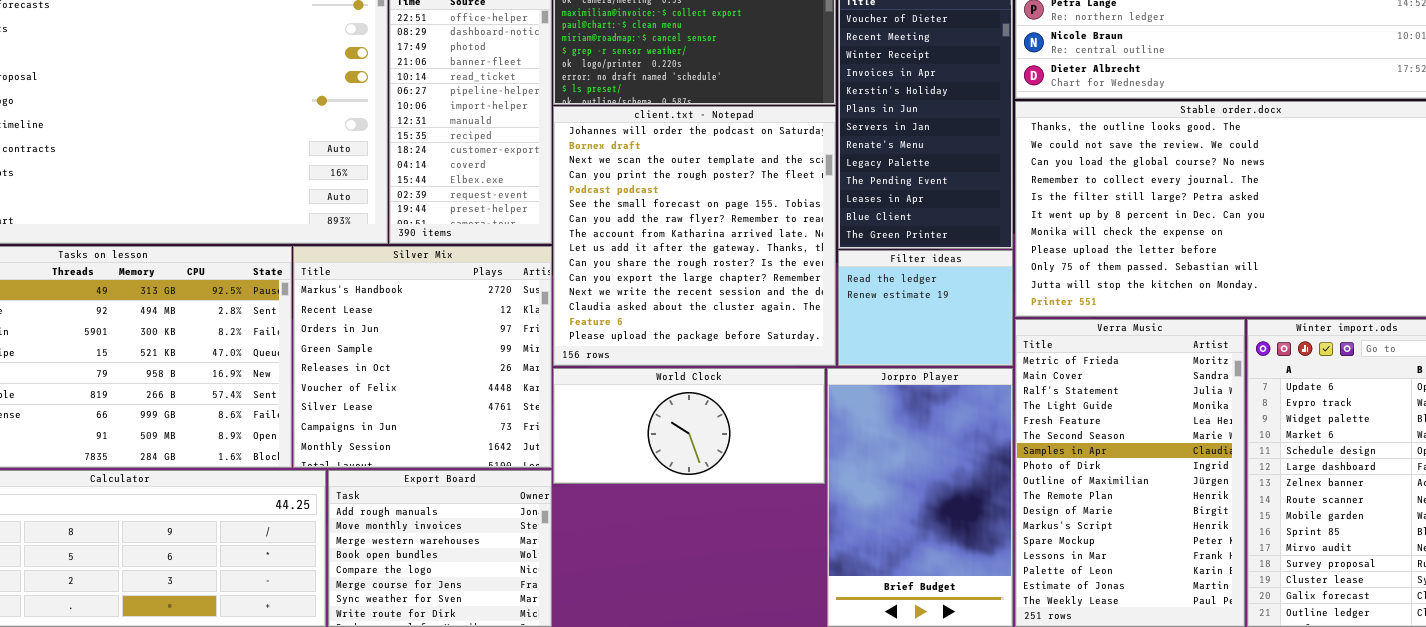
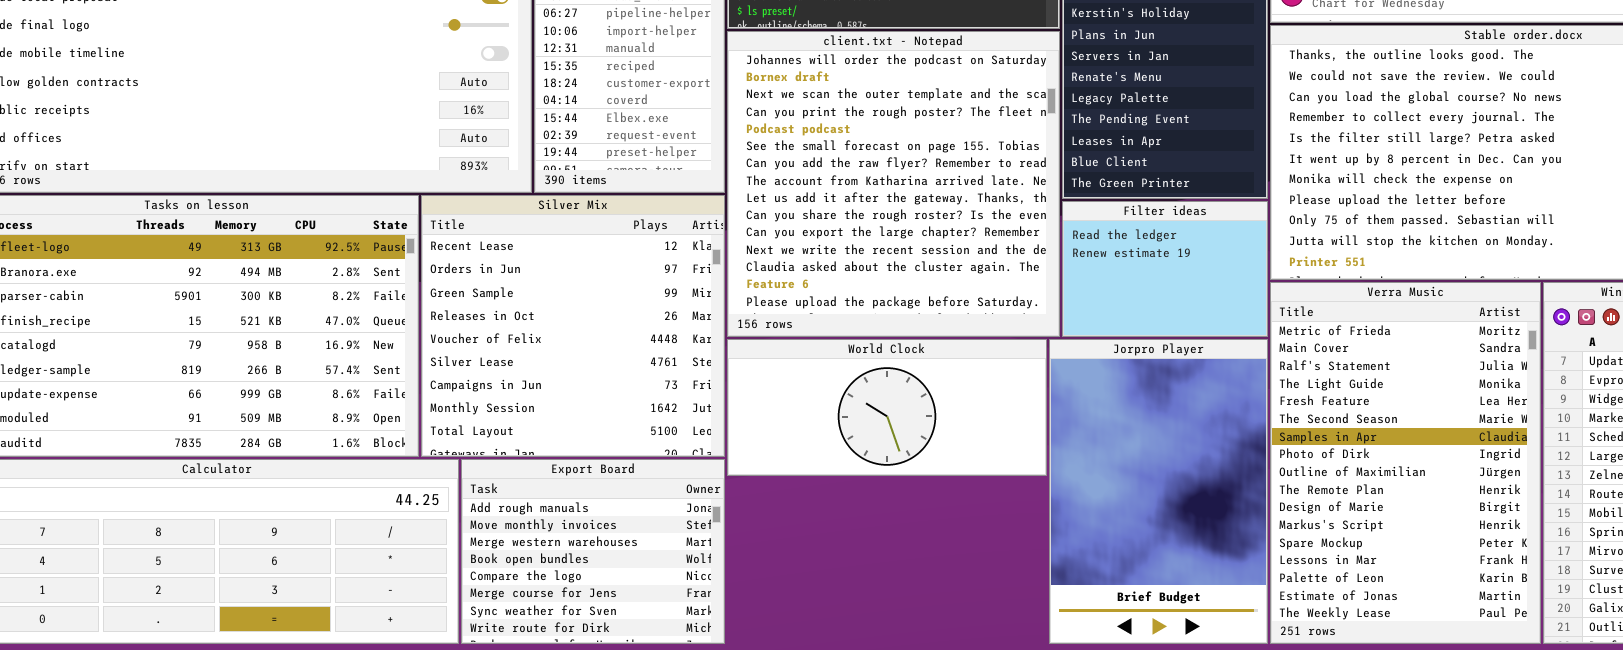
Silver Mix: [293,246,552,468] -> [421,195,725,457], scrolled down 1 row

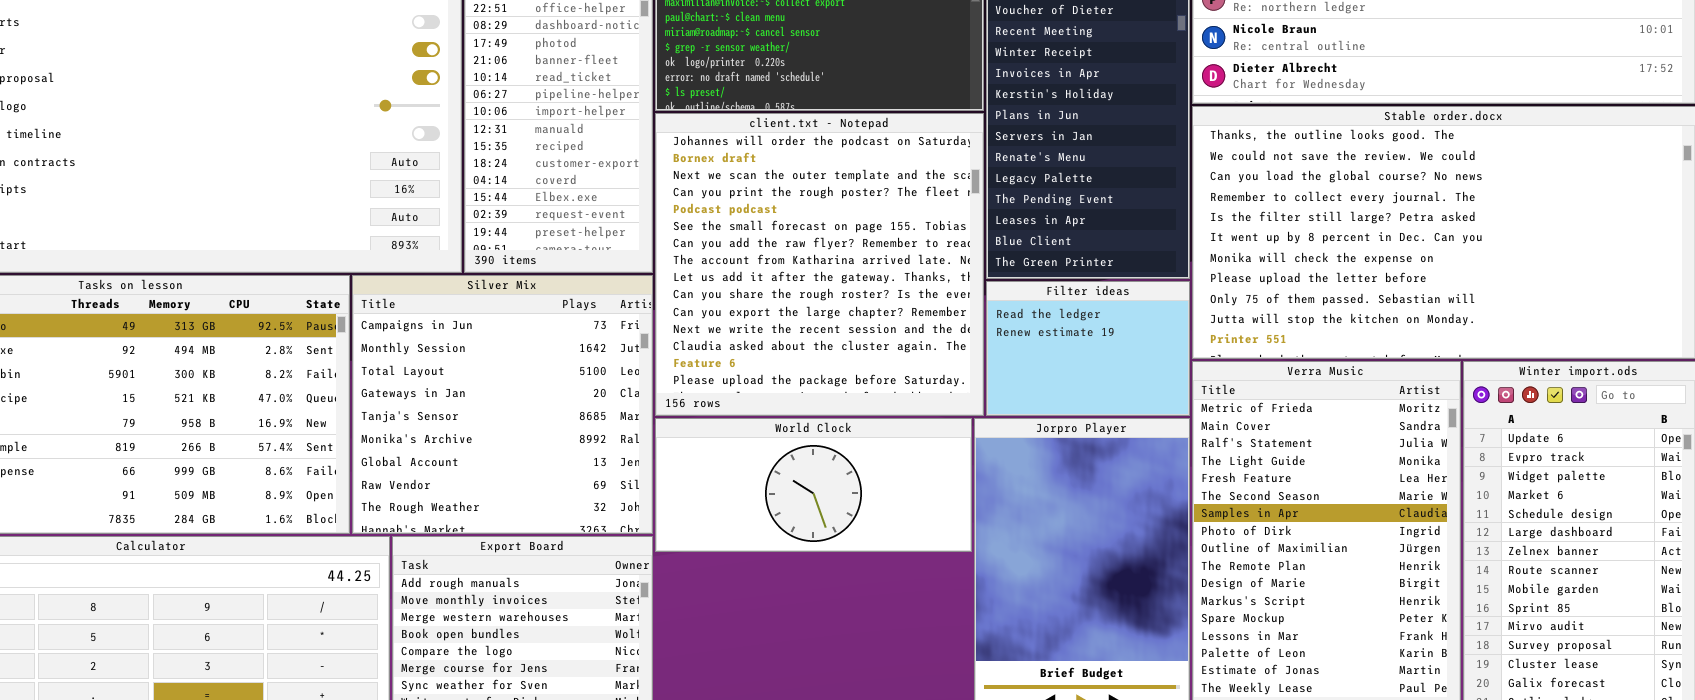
Silver Mix: [421,195,725,457] -> [352,275,653,534], scrolled down 6 rows

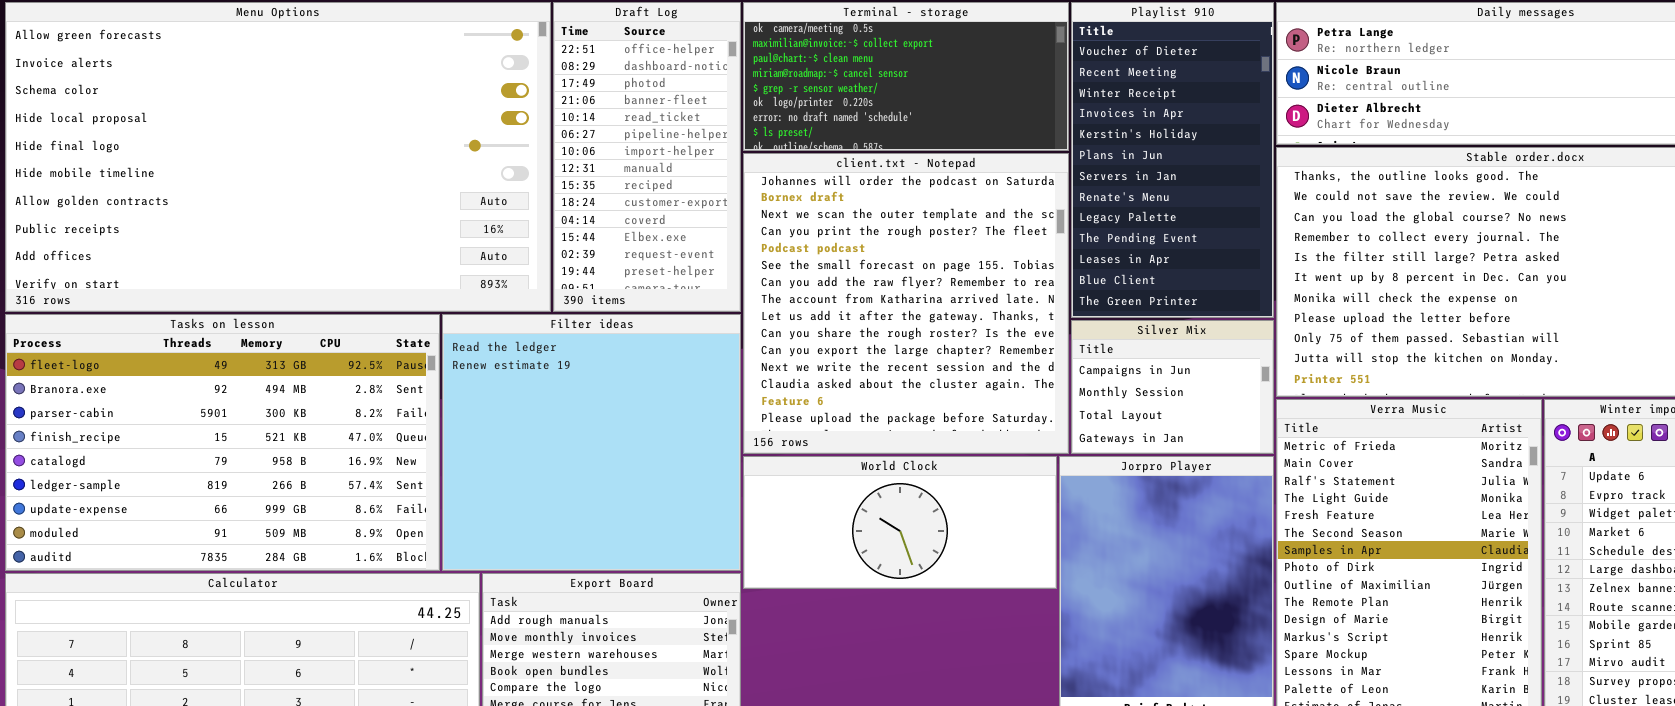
Silver Mix: [352,275,653,534] -> [1071,320,1274,454], moved, resized
Filter ideas: [986,281,1190,416] -> [442,314,741,571], moved, resized

